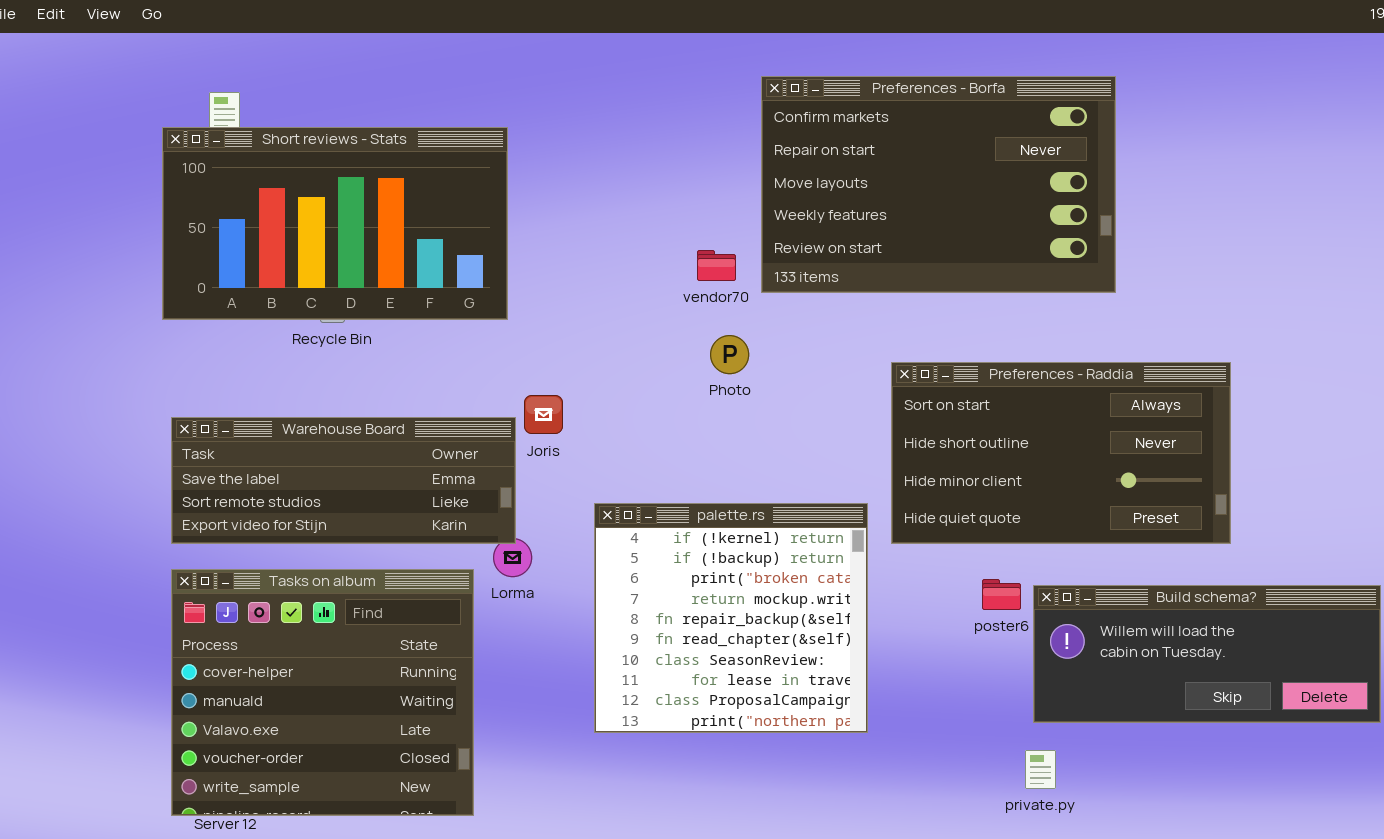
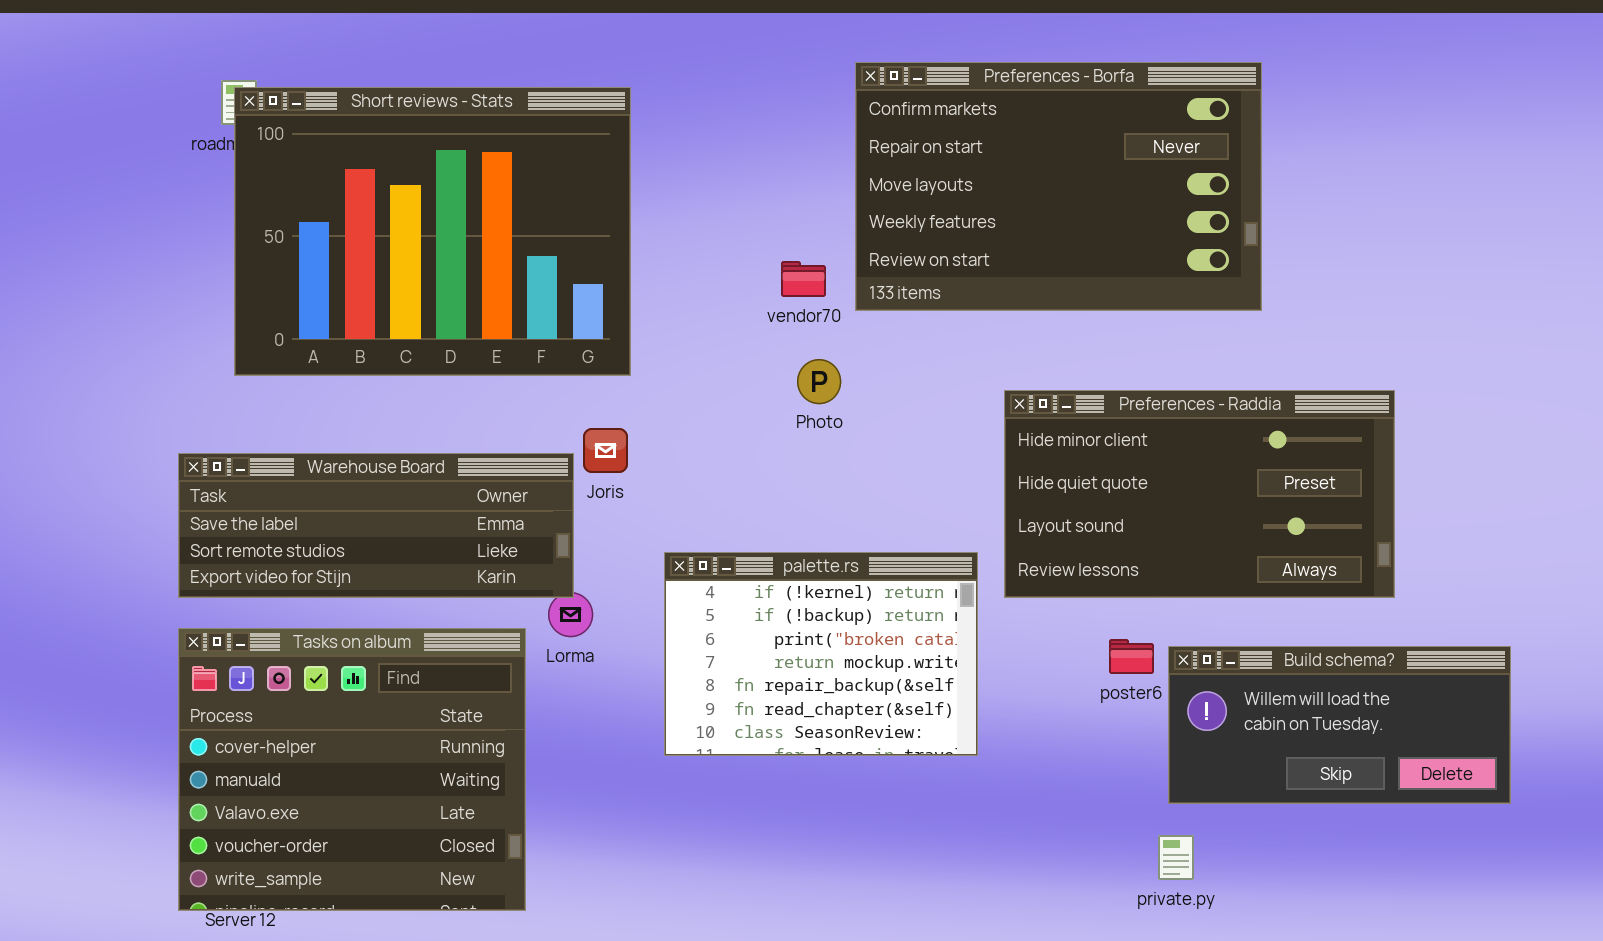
Short reviews - Stats: [162,127,508,320] -> [234,87,631,376], moved, resized
Preferences - Raddia: [891,362,1231,544] -> [1004,390,1395,598], scrolled down 2 rows
palette.rs: [594,503,868,733] -> [664,552,978,756], resized
Build schema?: [1033,585,1381,723] -> [1168,646,1511,804], resized

